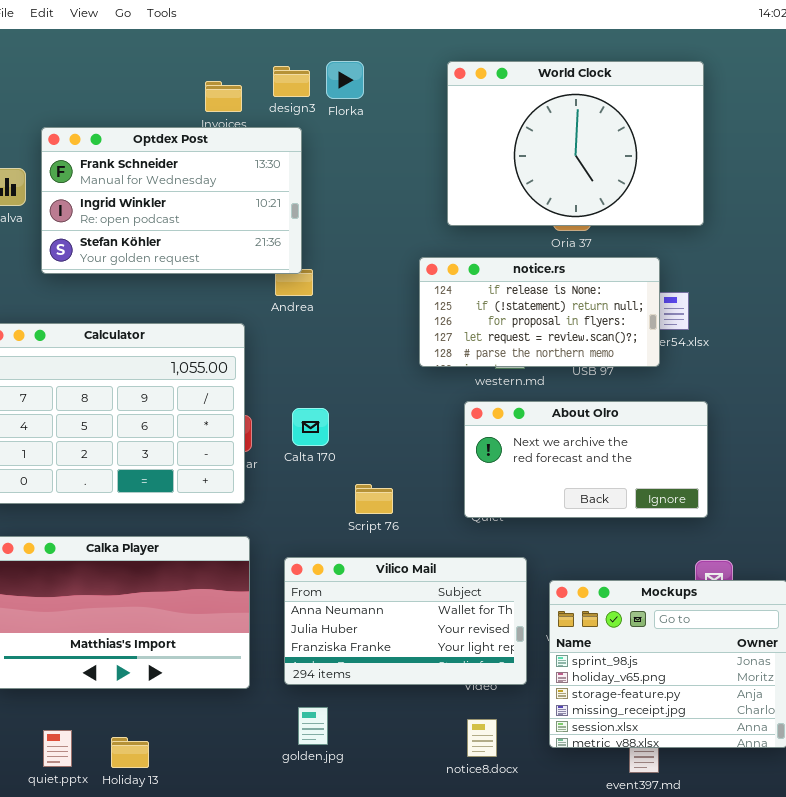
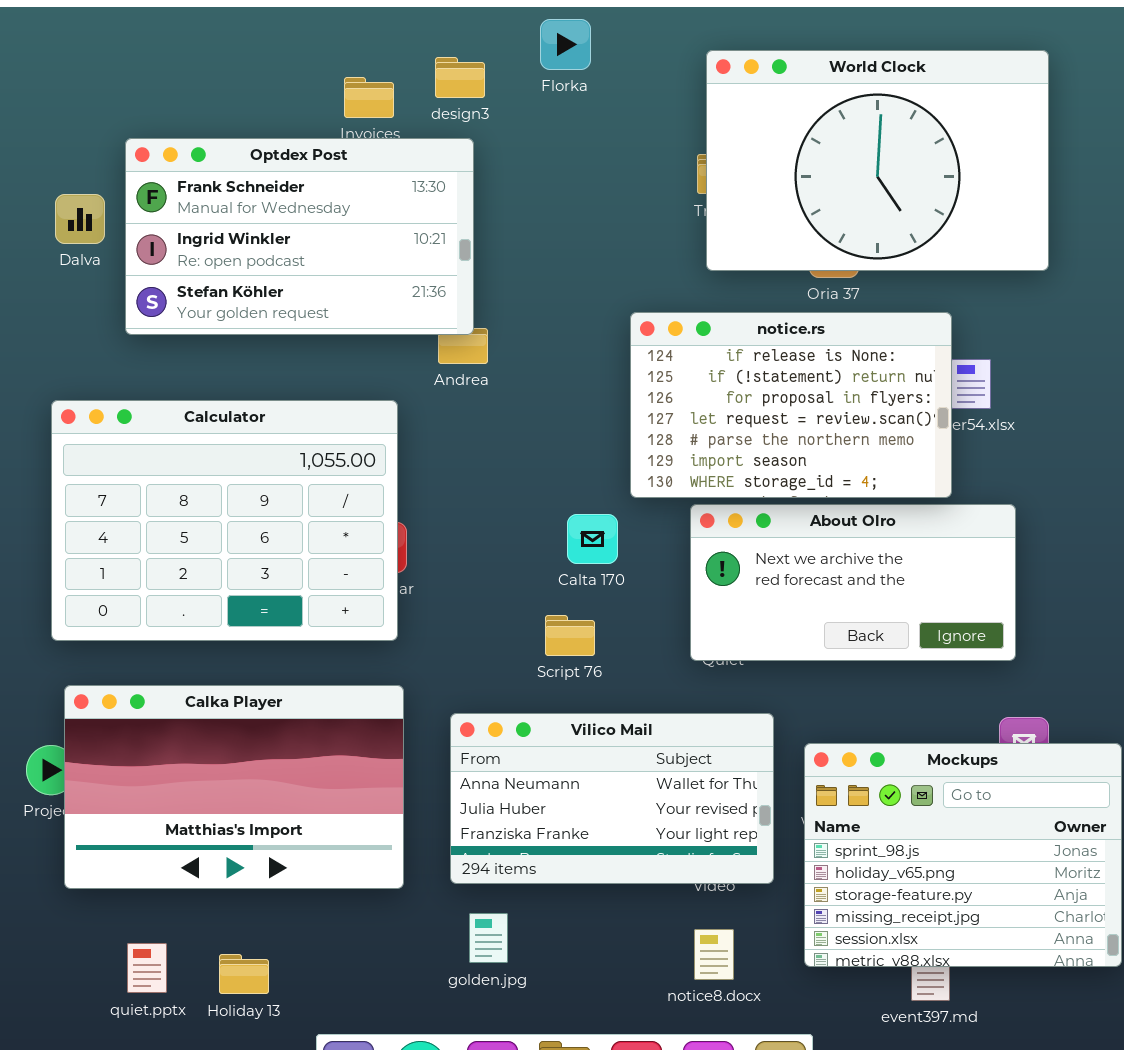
Florka: [326,61,364,99] -> [540,19,591,70], moved
World Clock: [447,61,704,226] -> [706,50,1049,271], moved
notice.rs: [419,257,660,367] -> [630,312,952,498], resized
Calta 170: [292,408,329,446] -> [567,514,618,564], moved

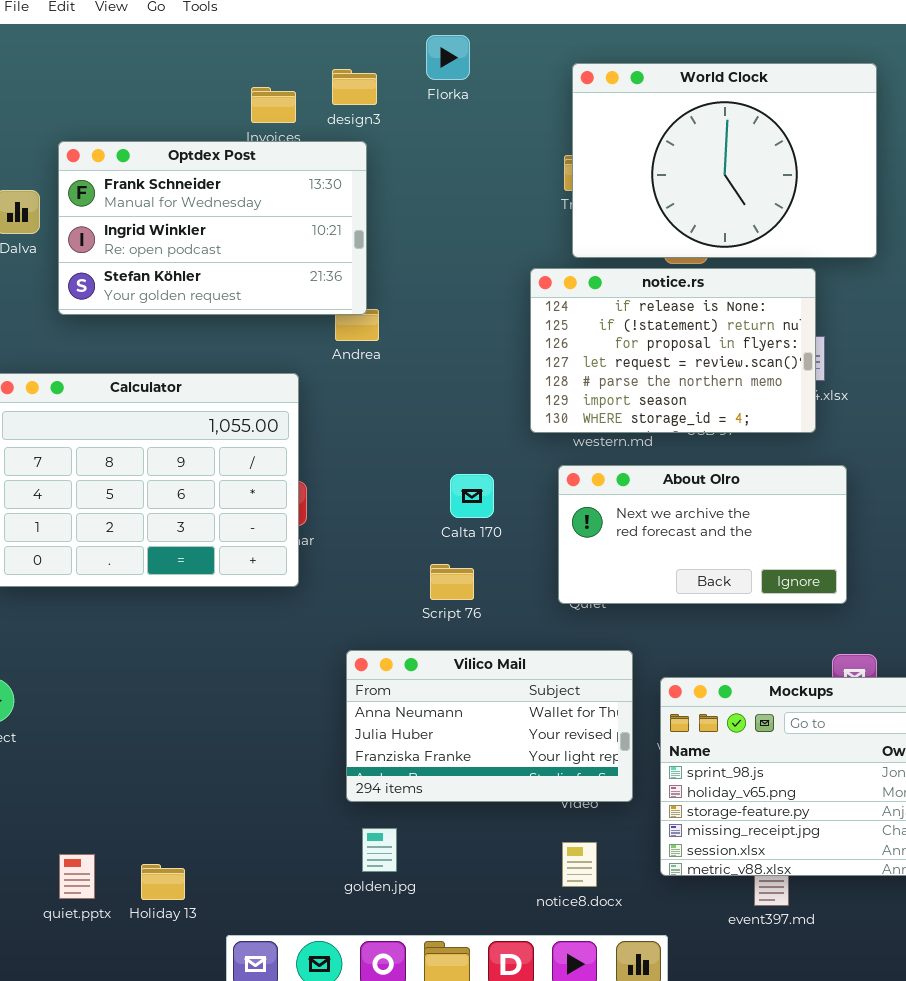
notice.rs: [630,312,952,498] -> [530,268,816,433], moved
Calka Player: [64,685,404,889] -> none, closed

